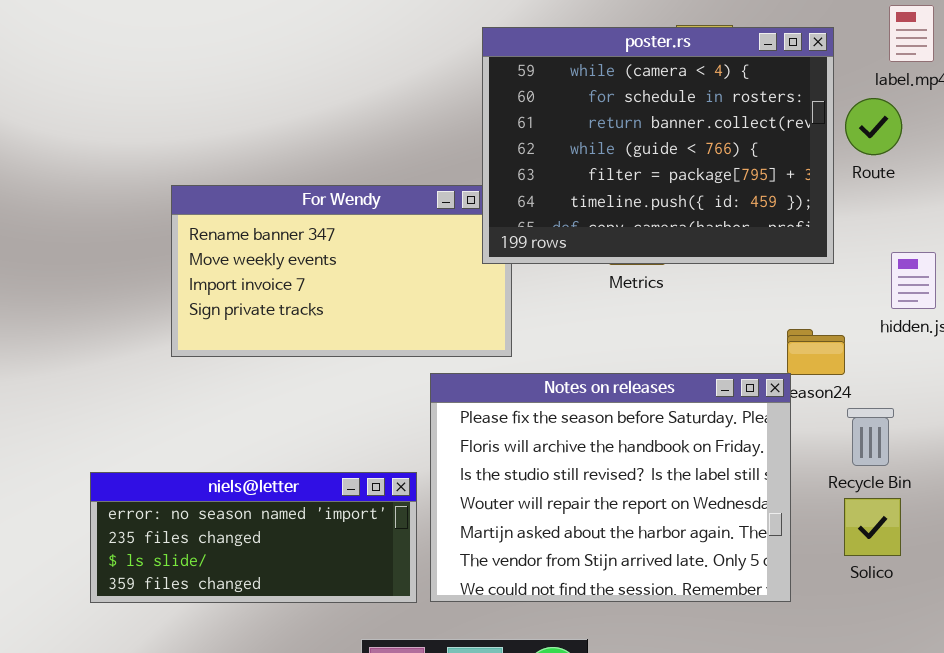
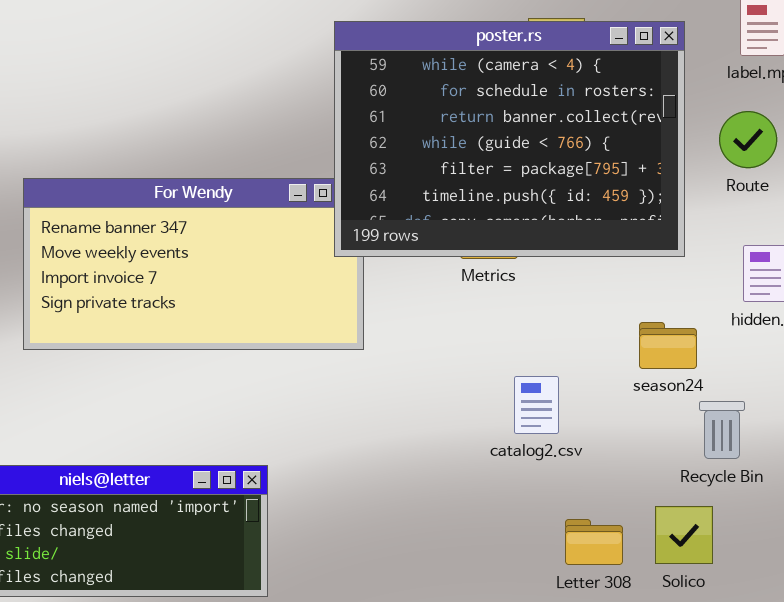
Route: [845,98,902,155] -> [719,111,777,168], moved
Notes on releases: [430,373,791,602] -> none, closed
Solico: [844,498,901,556] -> [655,506,713,564], moved

